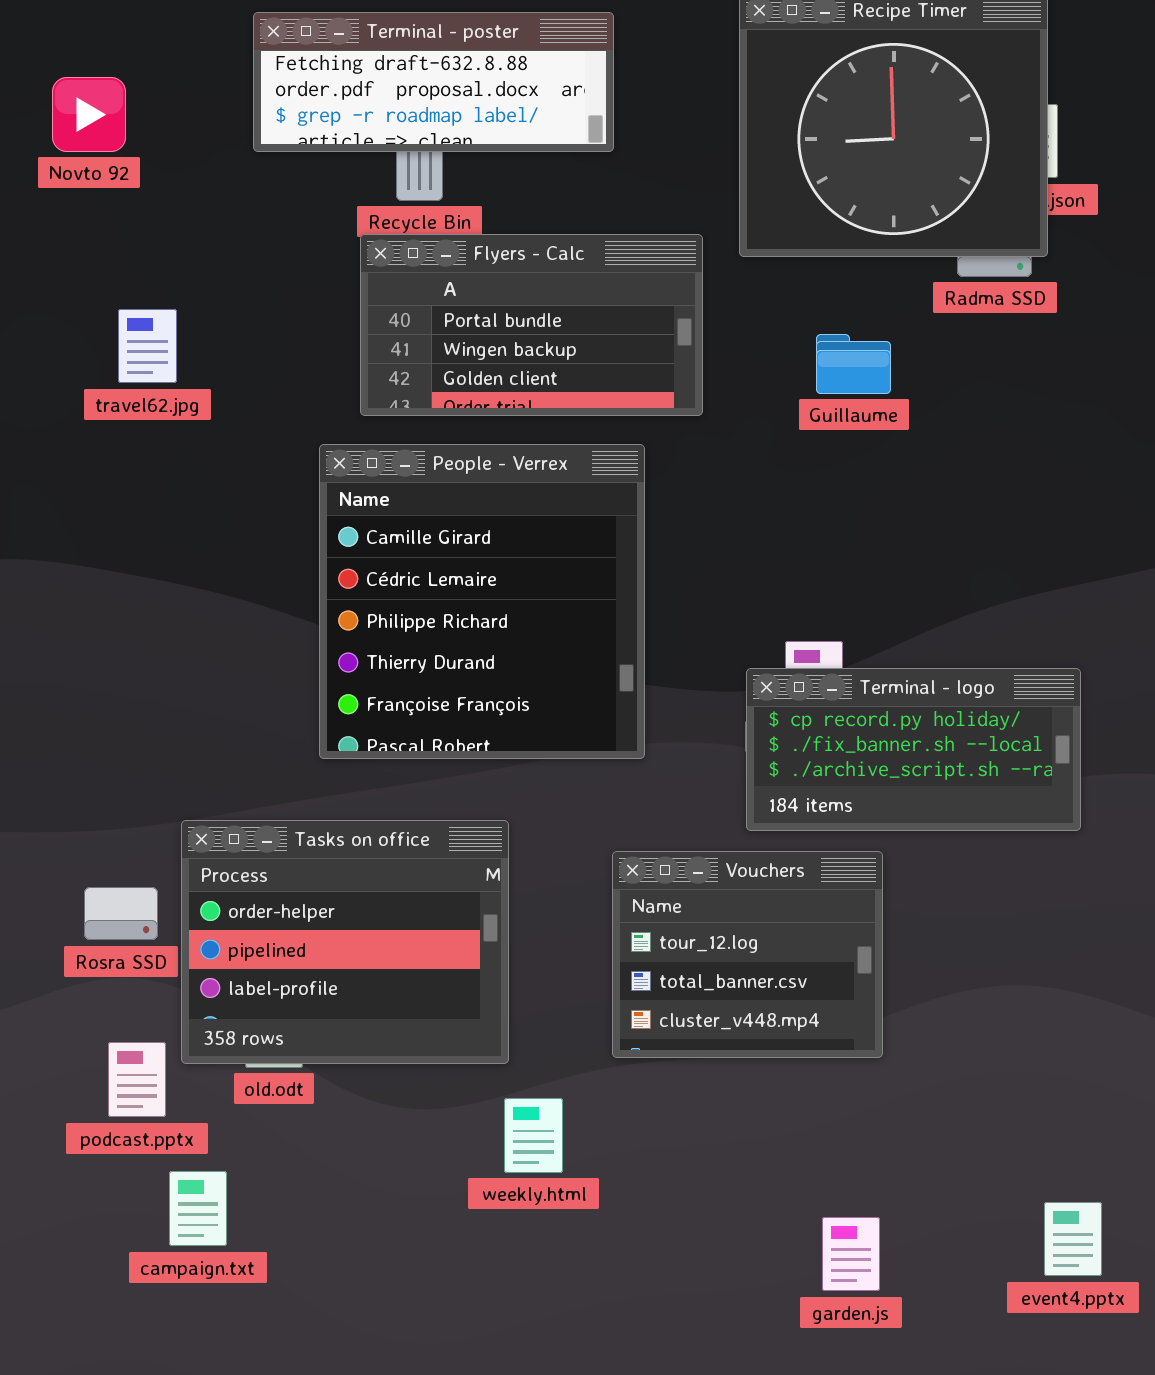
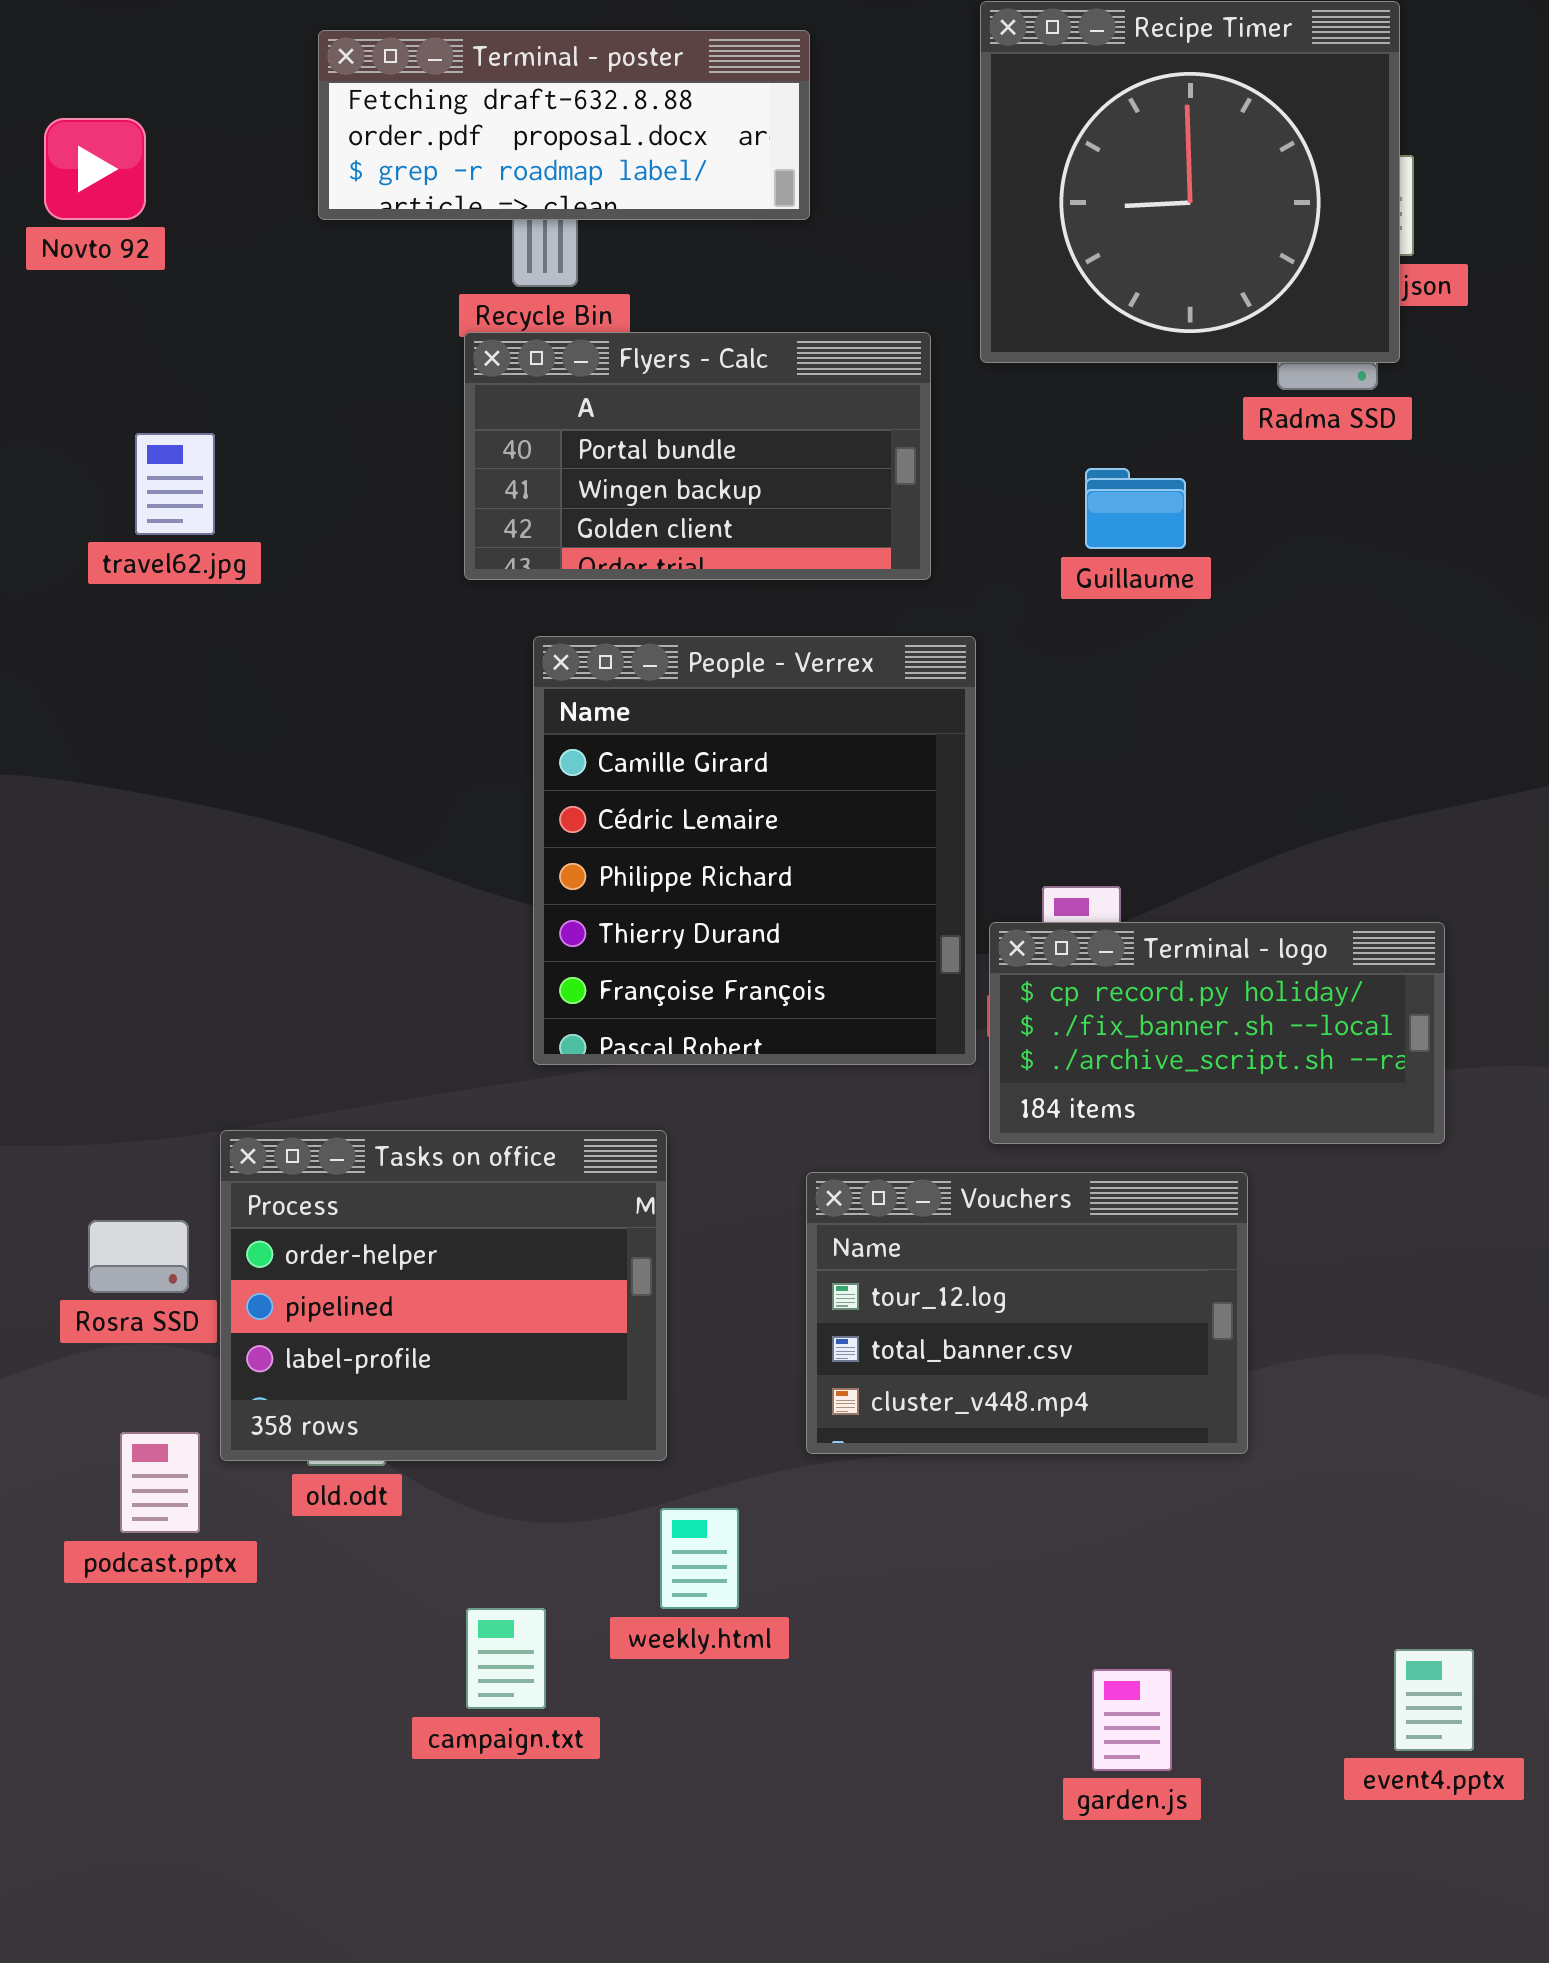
People - Verrex: [319,444,645,759] -> [533,636,976,1065], moved
Vouchers: [612,851,883,1058] -> [806,1172,1248,1454], resized
campaign.txt: [169,1171,227,1246] -> [466,1608,546,1709], moved

